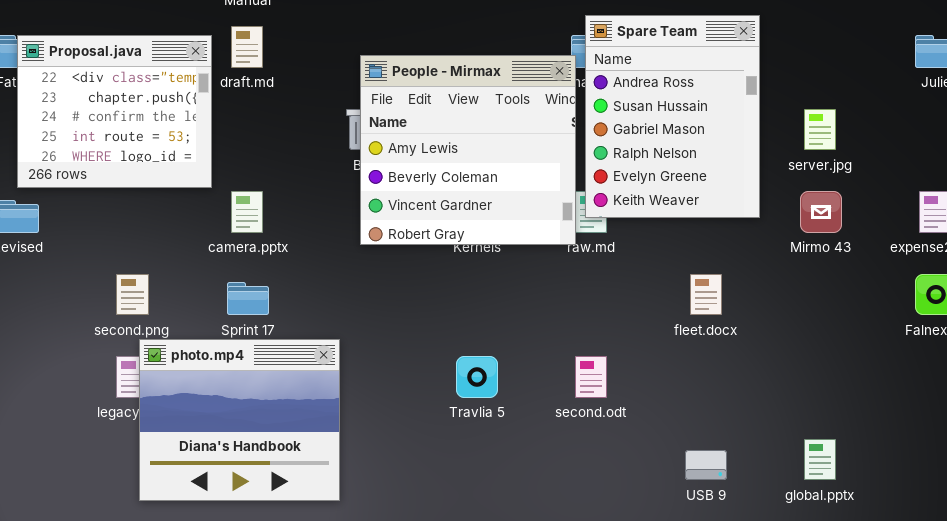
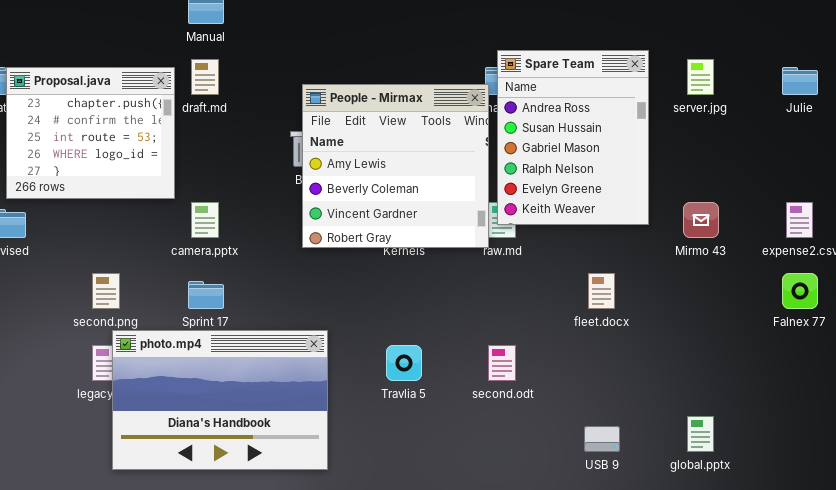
Proposal.java: [17,35,212,188] -> [6,67,175,199], scrolled down 1 row
server.jpg: [804,109,836,150] -> [687,59,714,95], moved
photo.mp4: [139,339,340,501] -> [112,330,328,470], resized

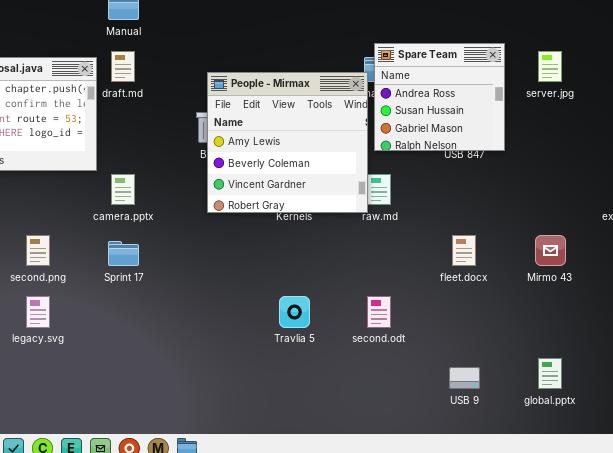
Spare Team: [497,50,649,225] -> [374,43,505,151], resized
Mirmo 43: [683,202,719,238] -> [535,235,566,266], moved
photo.mp4: [112,330,328,470] -> none, closed

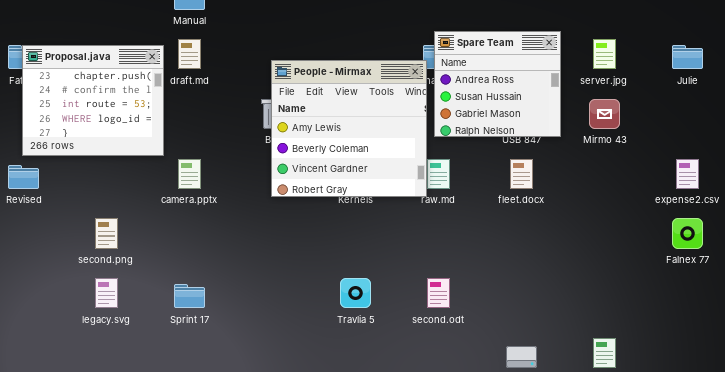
fleet.docx: [452,235,476,266] -> [510,159,533,189], moved
Mirmo 43: [535,235,566,266] -> [589,99,620,129], moved
Sprint 17: [108,241,139,266] -> [174,284,205,308], moved

